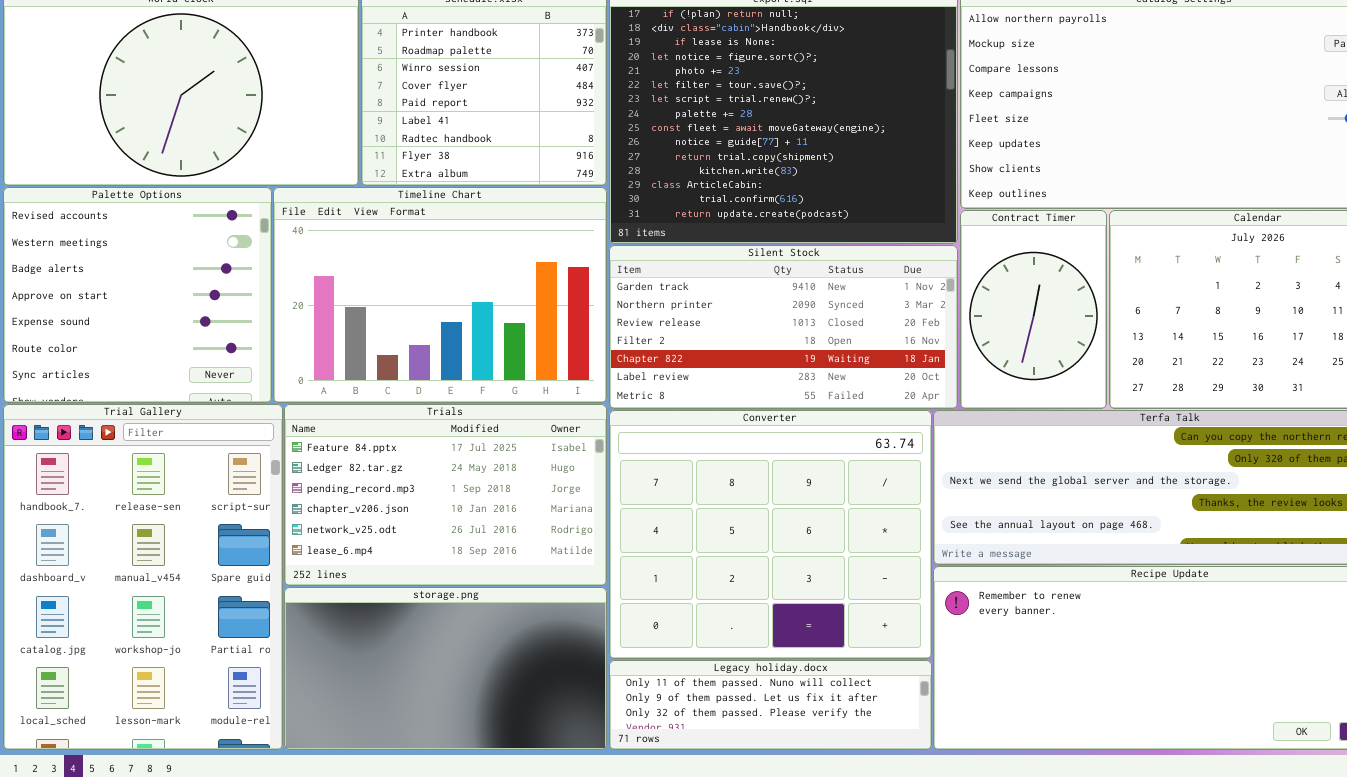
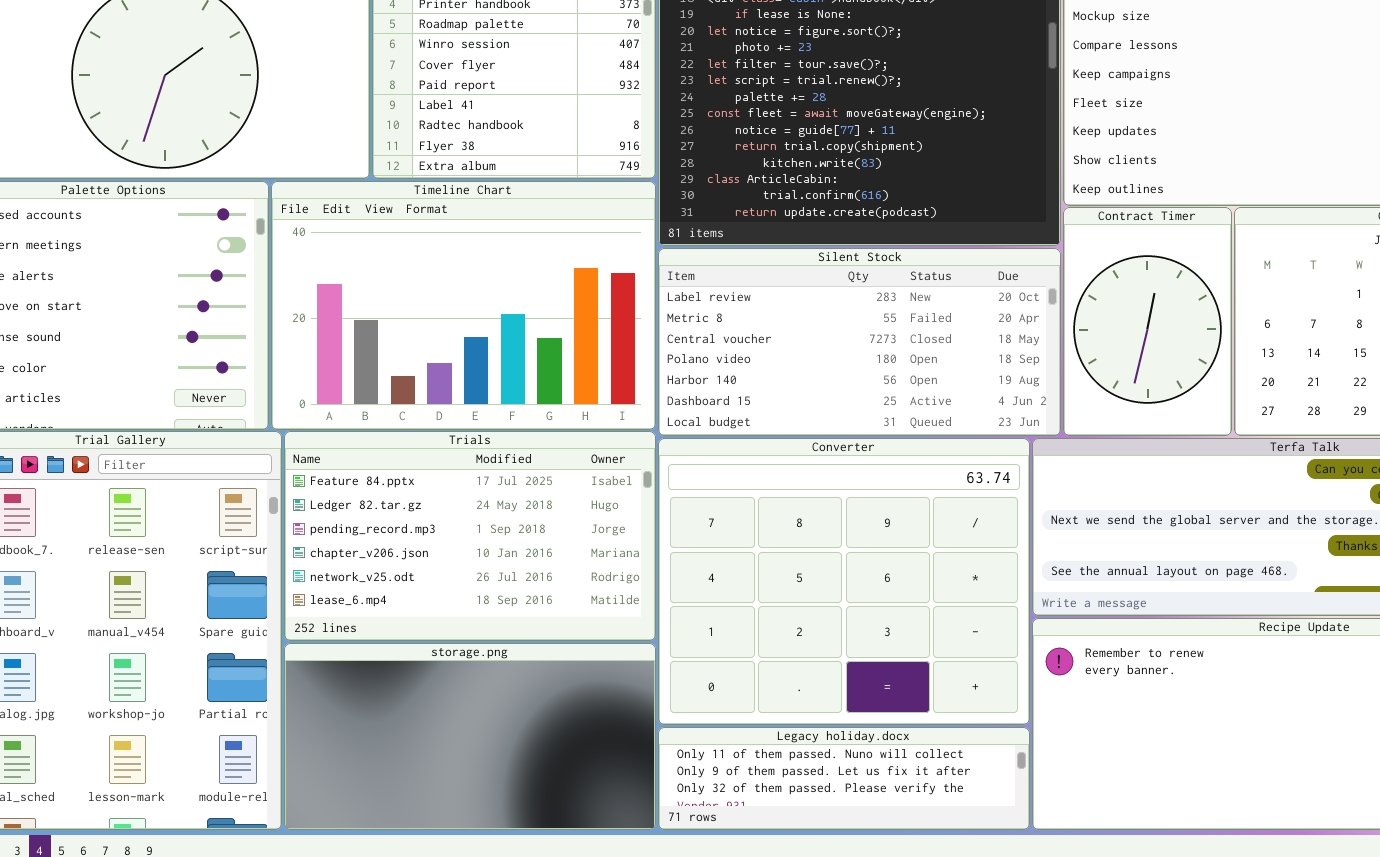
Silent Stock: [609,245,958,409] -> [658,248,1061,436], scrolled down 5 rows

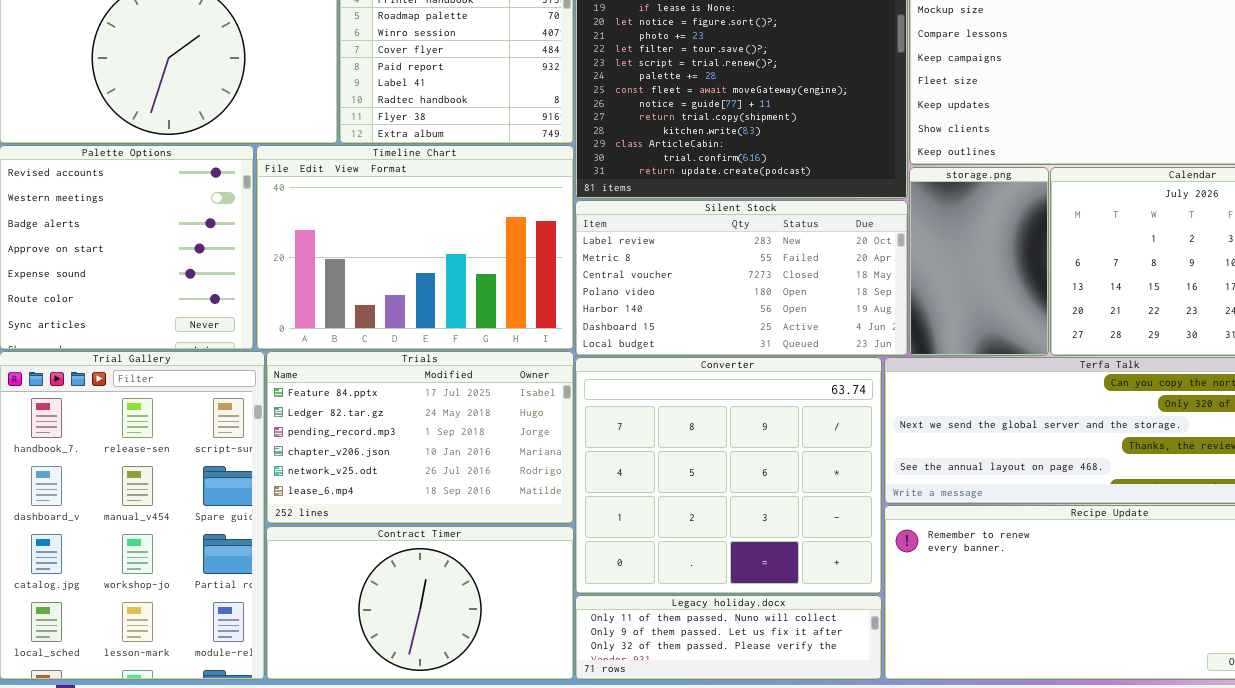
Contract Timer: [1063,207,1232,436] -> [266,526,574,680], moved, resized
storage.png: [284,643,656,830] -> [909,167,1049,356], moved, resized

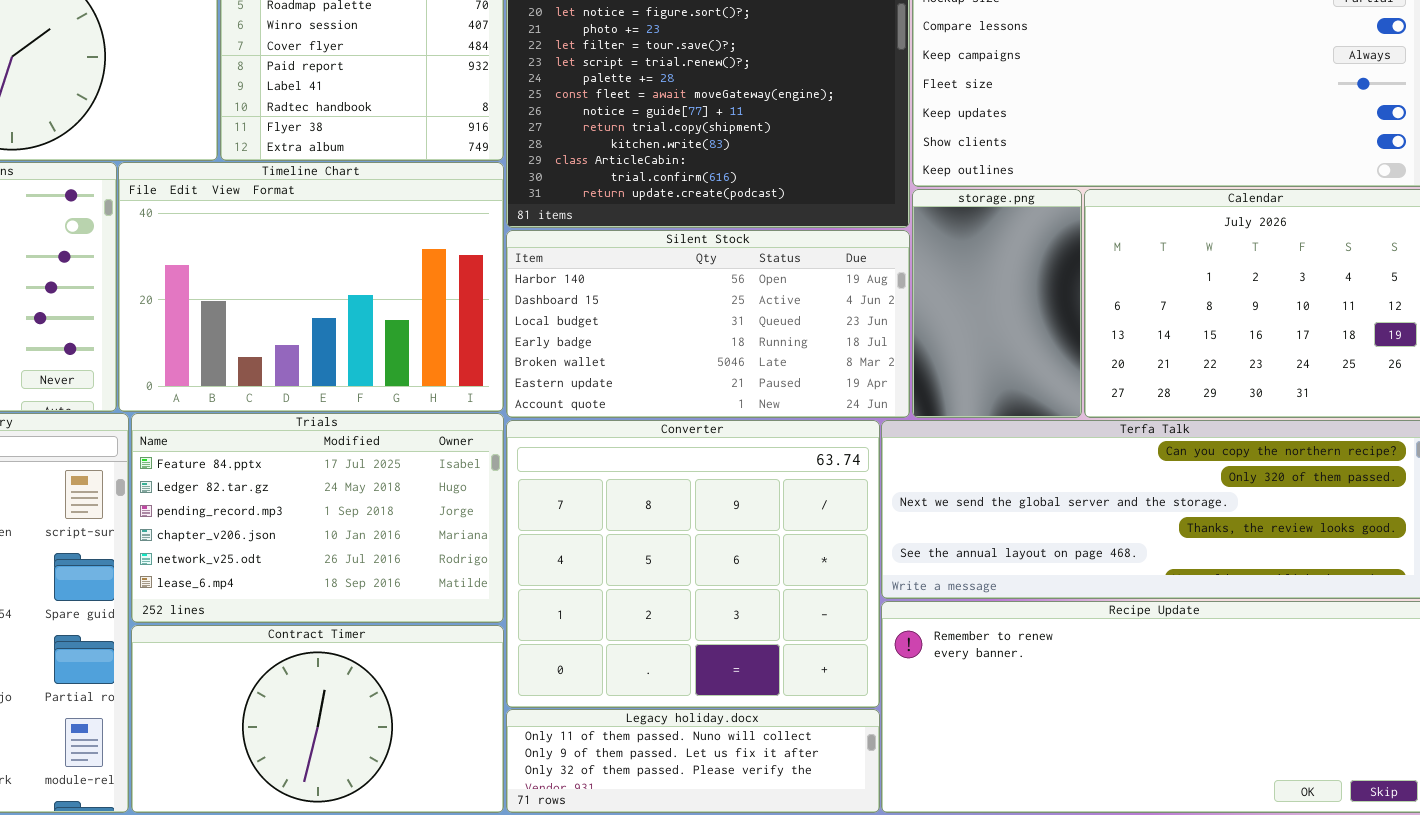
Silent Stock: [575,200,908,356] -> [506,230,910,418], scrolled down 4 rows

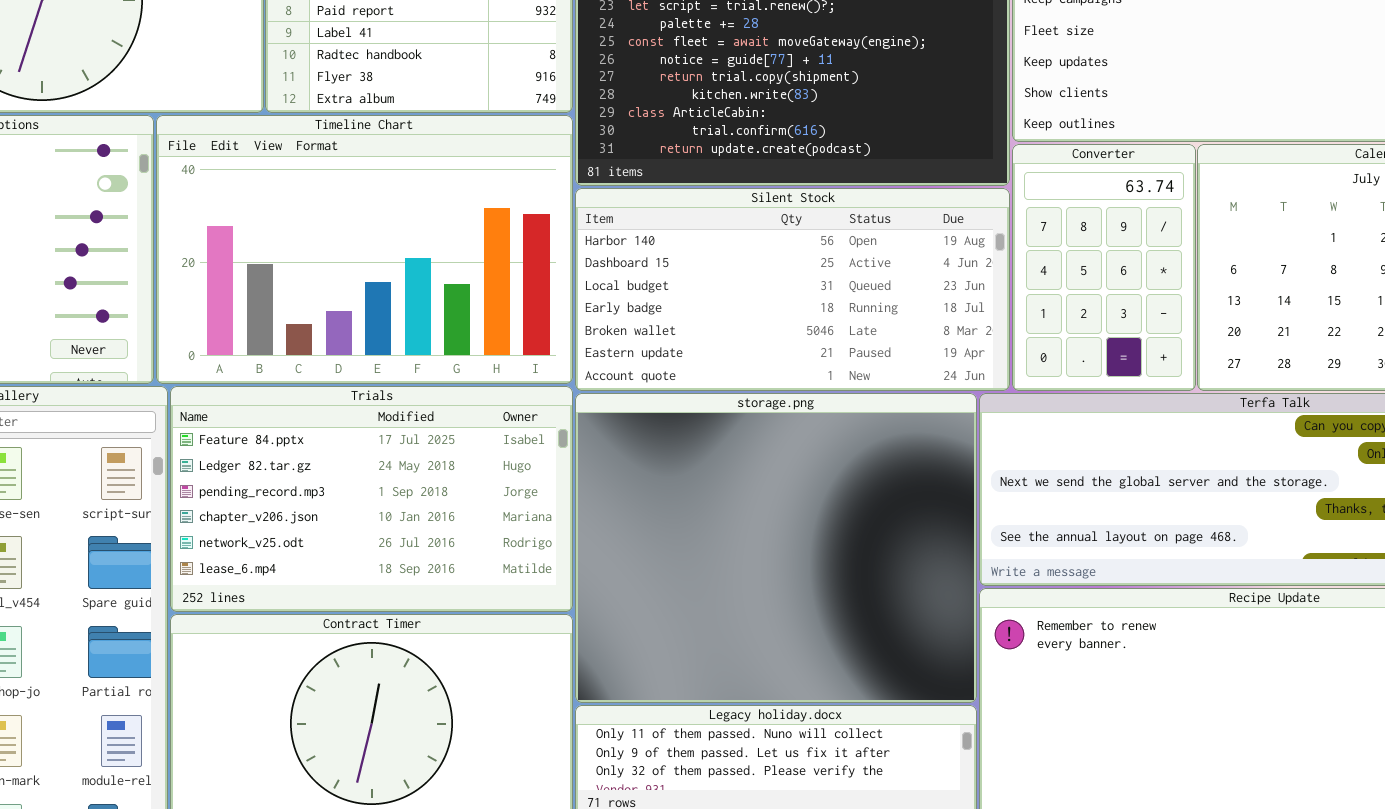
storage.png: [912,189,1082,418] -> [575,393,977,703], moved, resized
Converter: [506,420,880,708] -> [1012,144,1196,391], moved, resized

